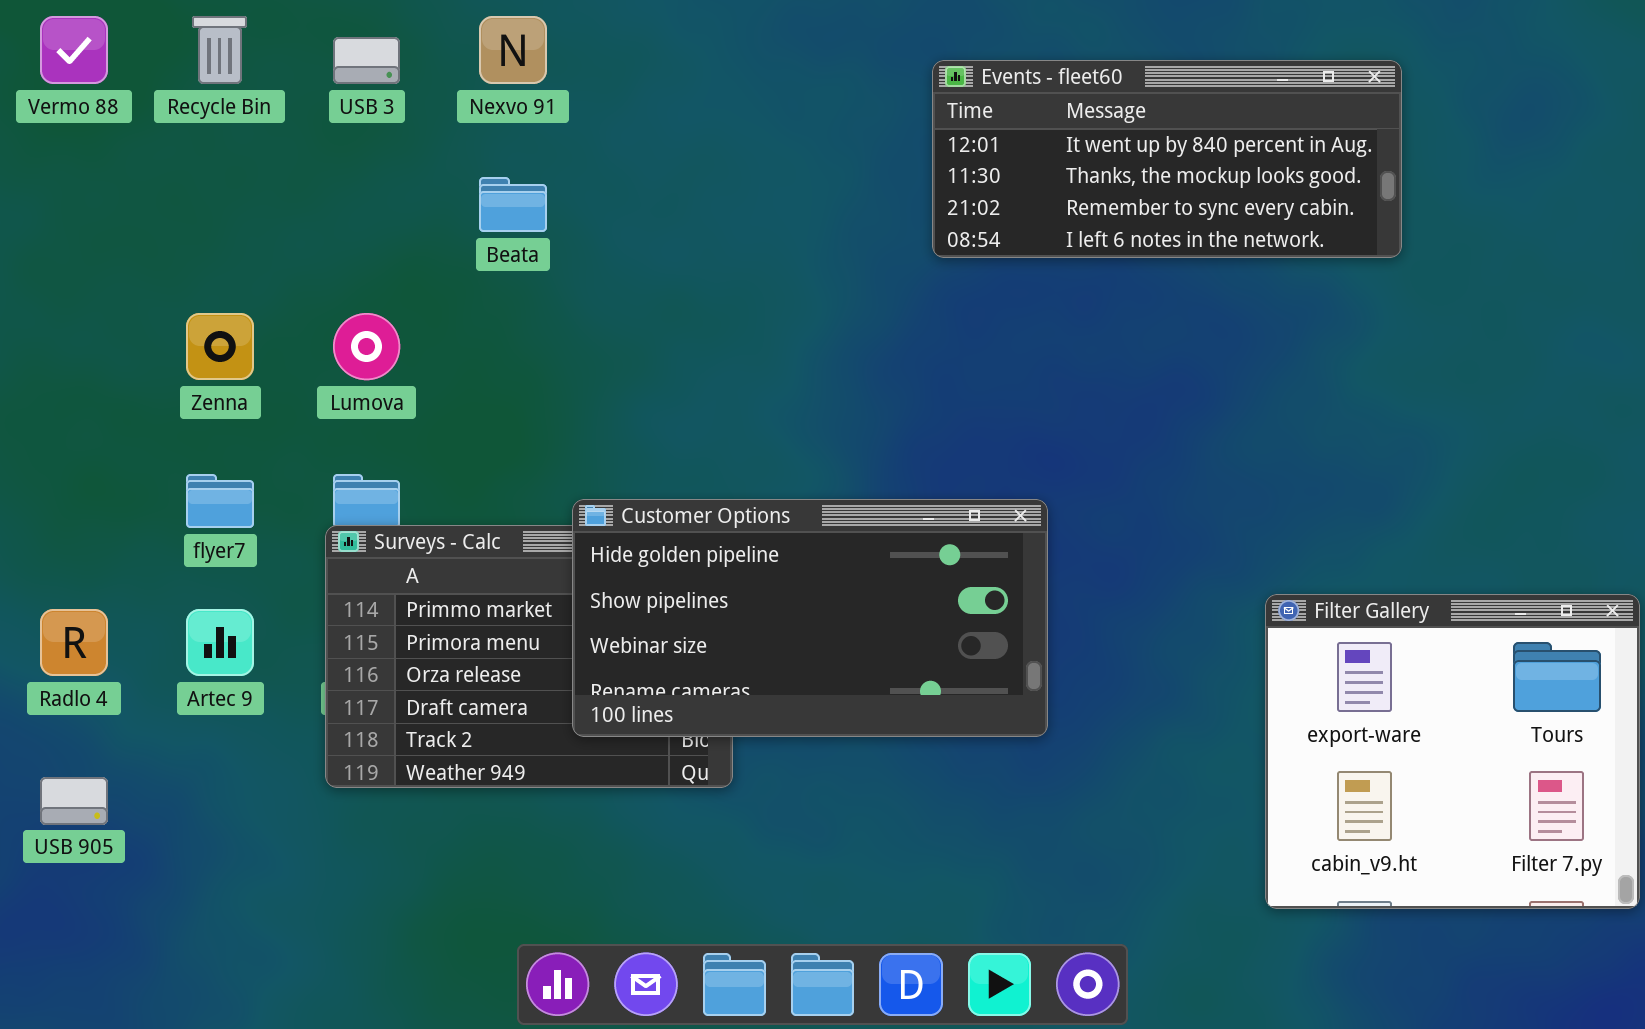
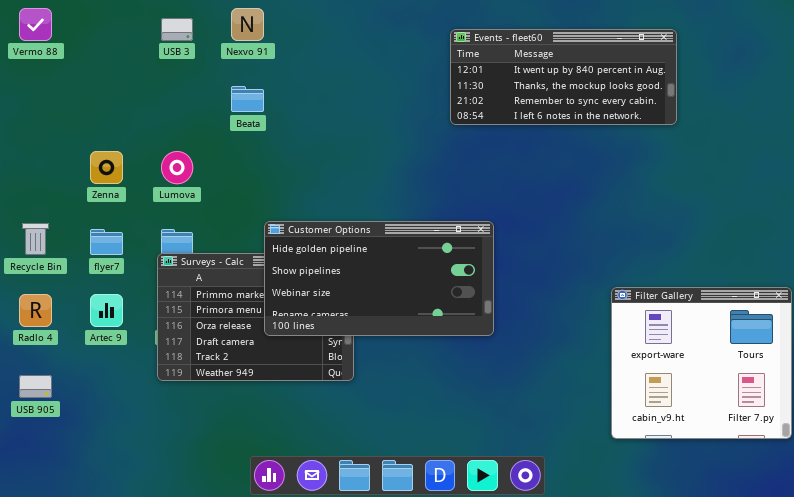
Recycle Bin: [192,16,247,84] -> [22,223,49,255], moved
Customer Options: [572,499,1048,737] -> [264,221,494,336], moved

